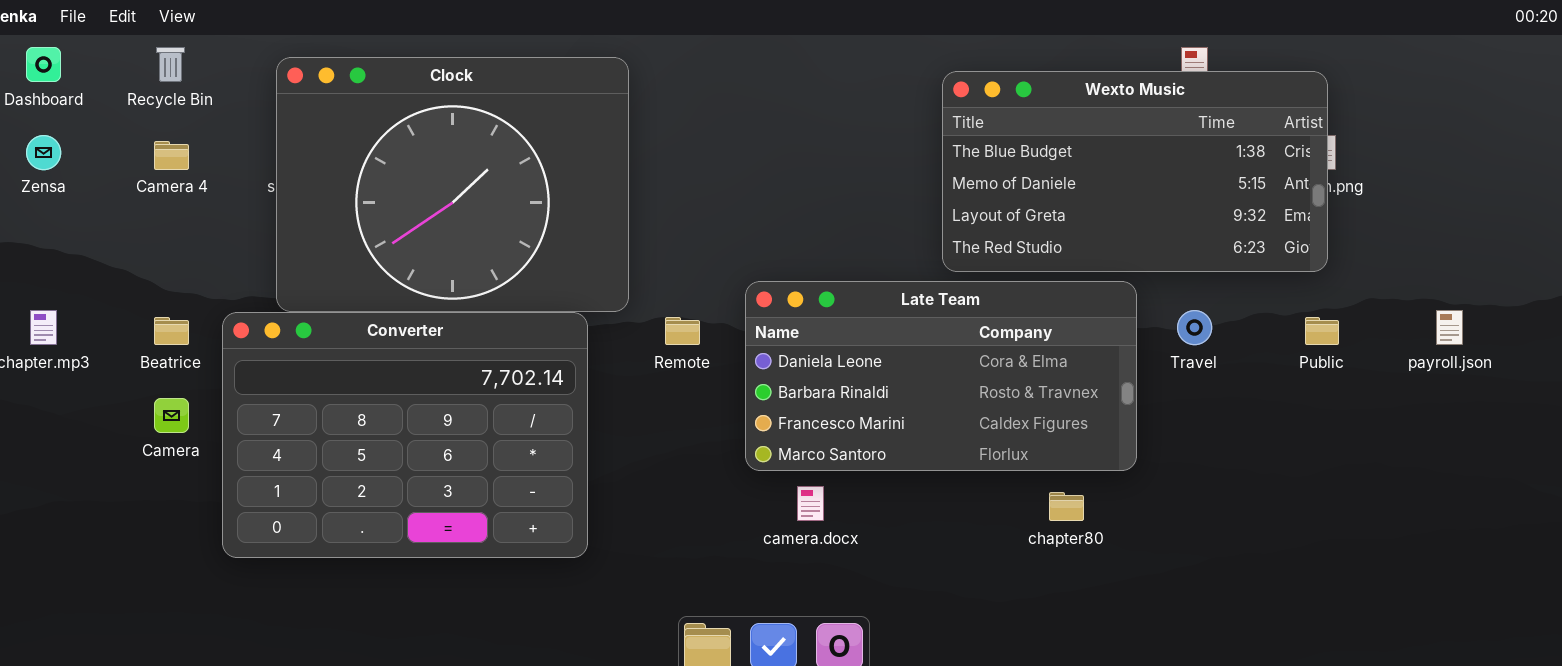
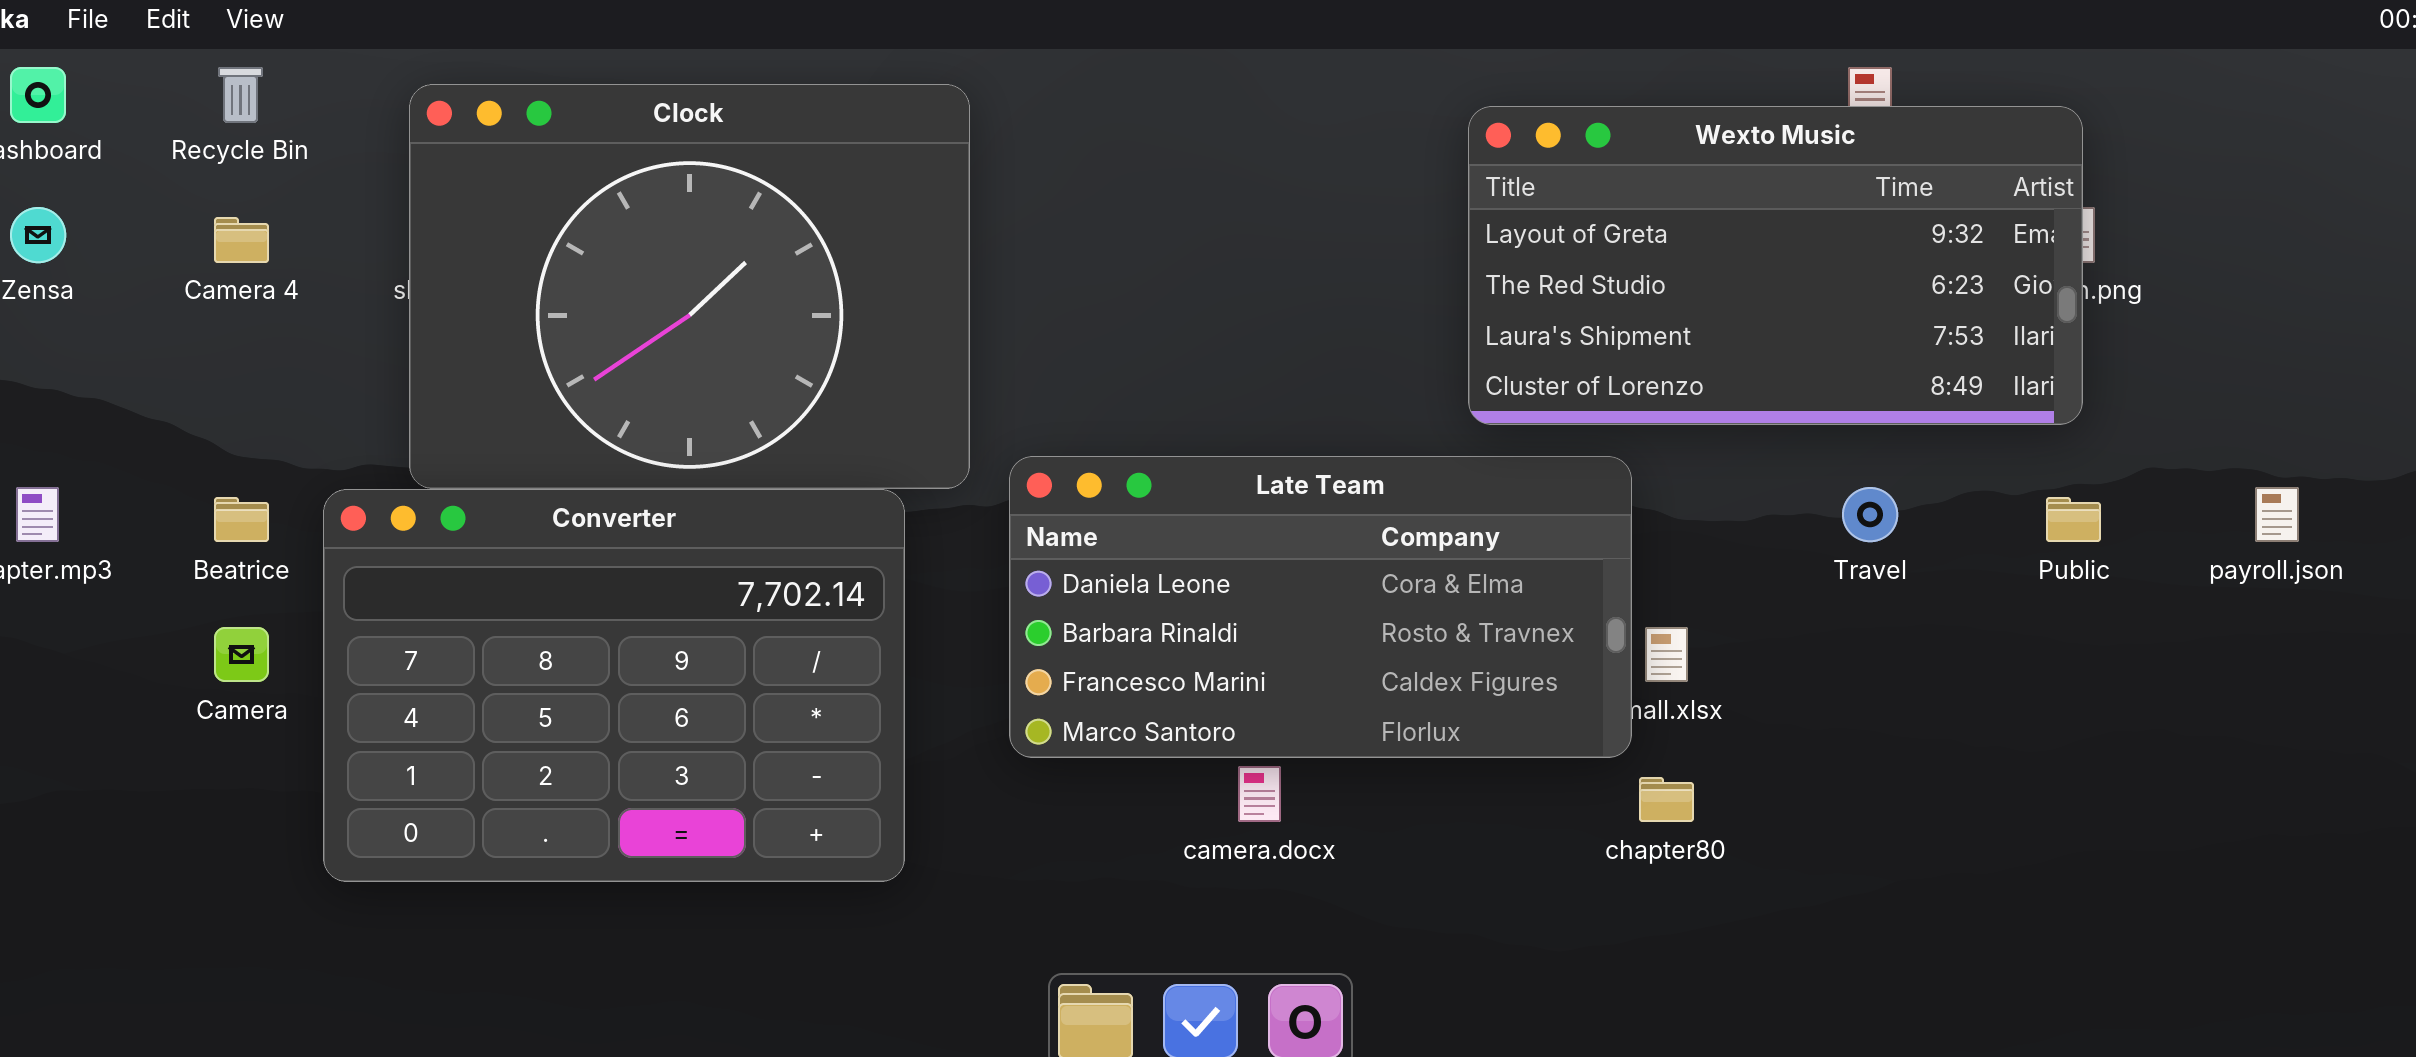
Wexto Music: [942,71,1328,272] -> [1468,106,2083,425], scrolled down 2 rows
Late Team: [745,281,1137,471] -> [1009,456,1632,758], moved

